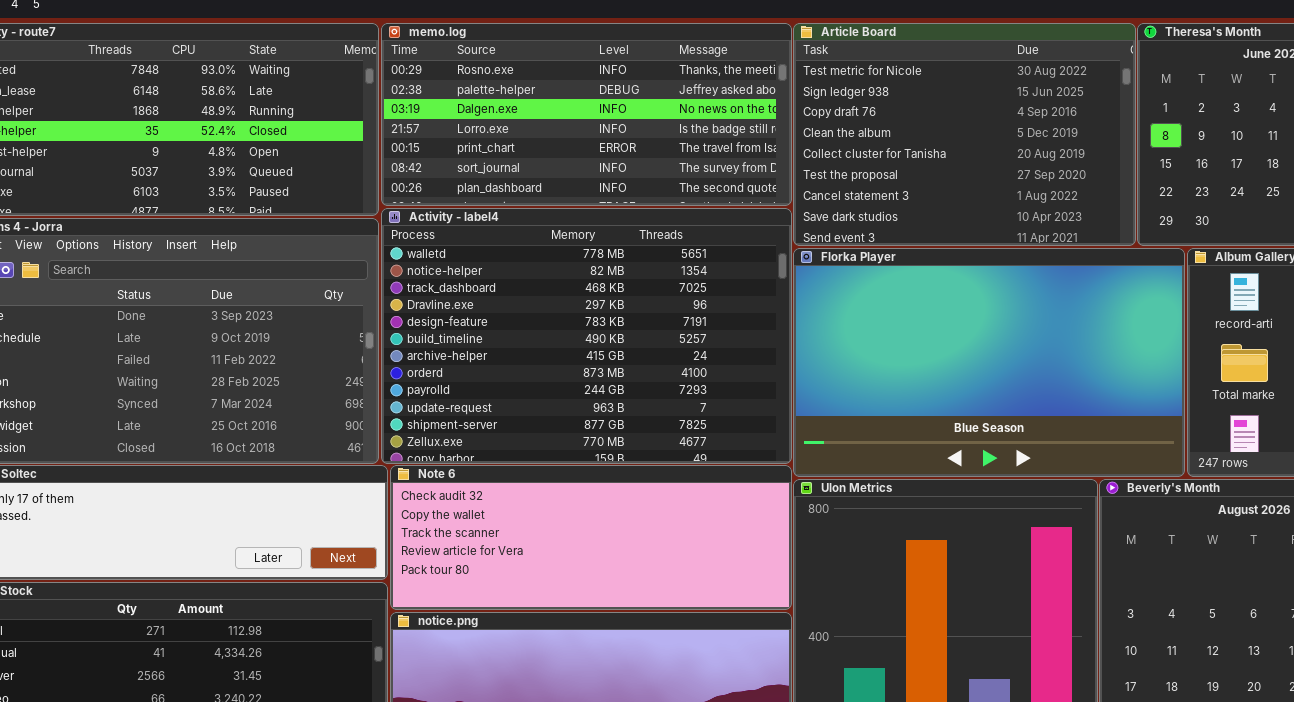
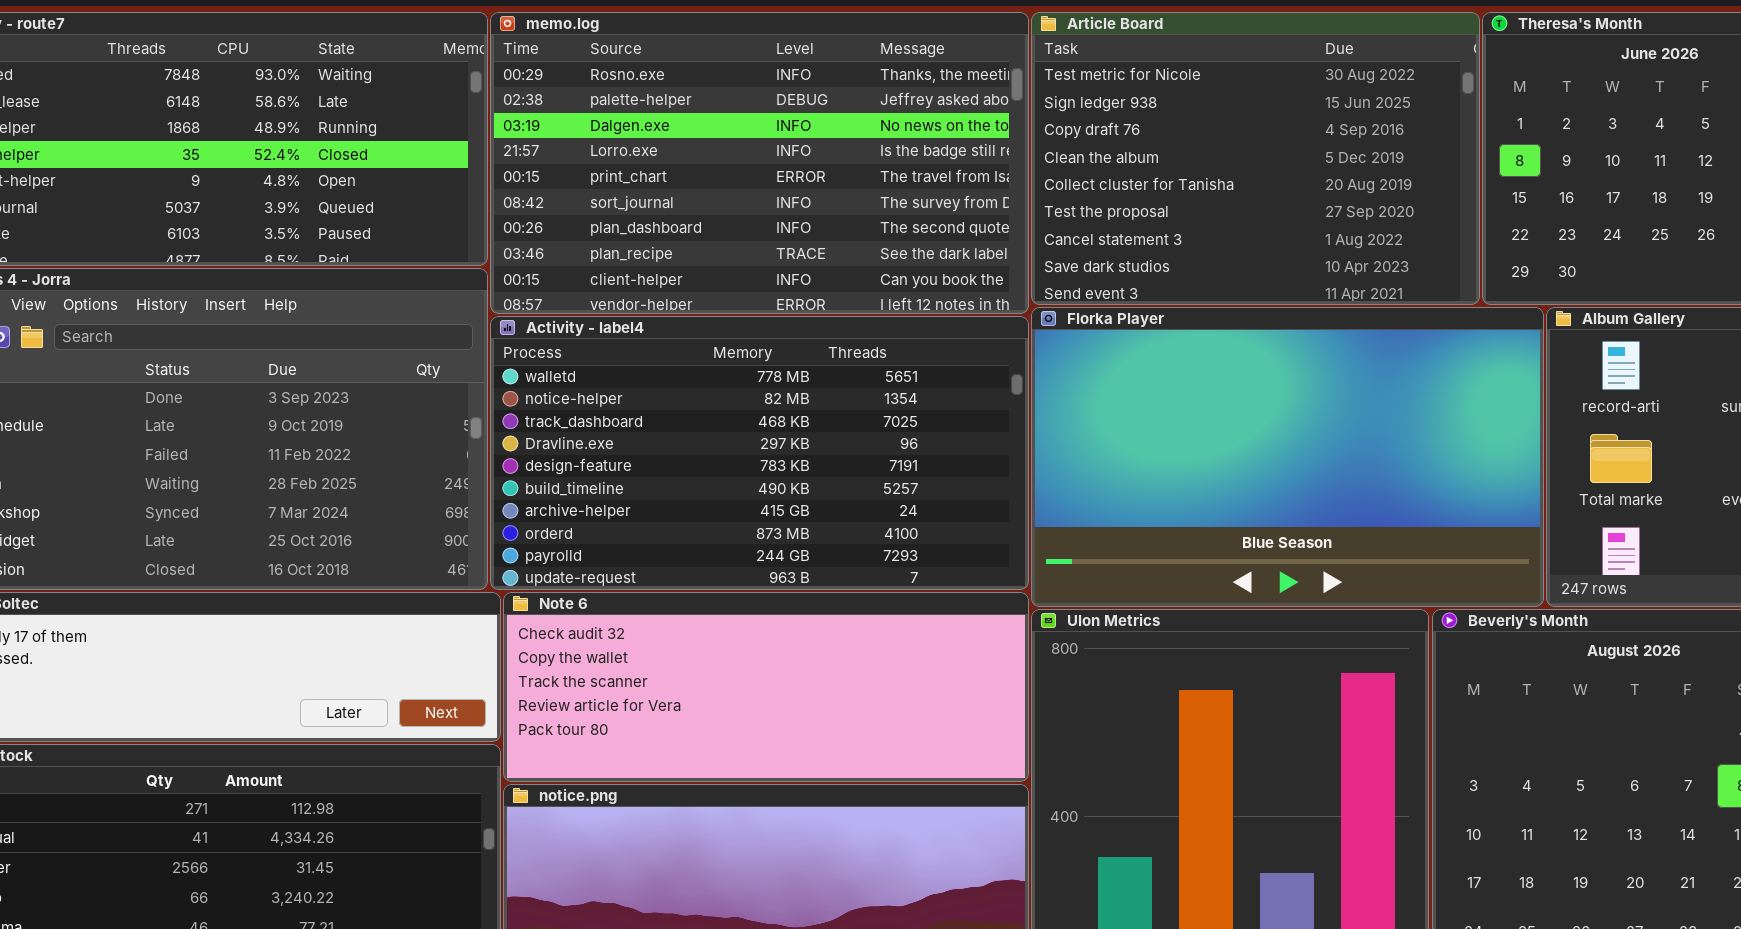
memo.log: [381,23,792,206] -> [490,12,1029,314], resized
Activity - label4: [381,208,792,464] -> [490,316,1029,590], resized

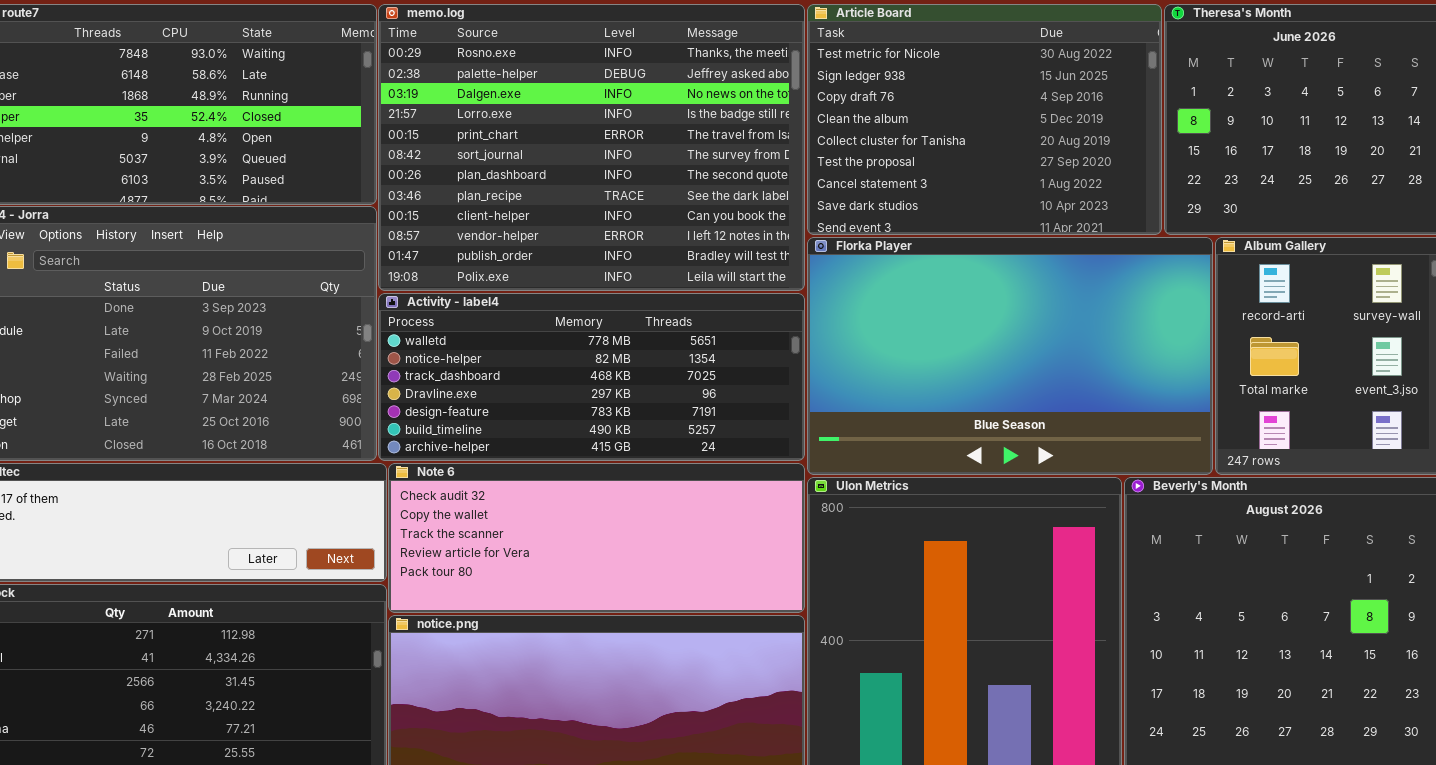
memo.log: [490,12,1029,314] -> [378,4,805,291], resized
Activity - label4: [490,316,1029,590] -> [378,293,805,461], resized

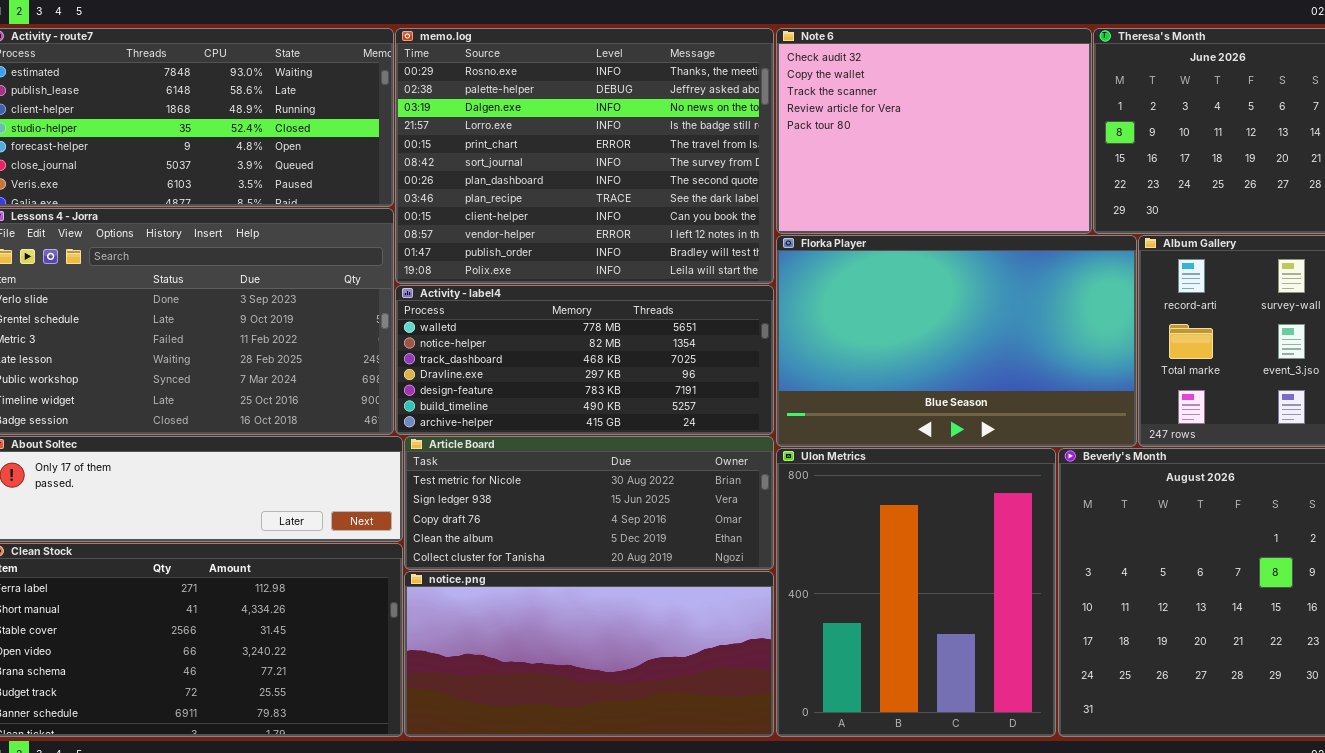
Article Board: [807,4,1162,235] -> [404,436,774,570], moved, resized
Note 6: [388,463,805,613] -> [776,28,1092,234], moved, resized

